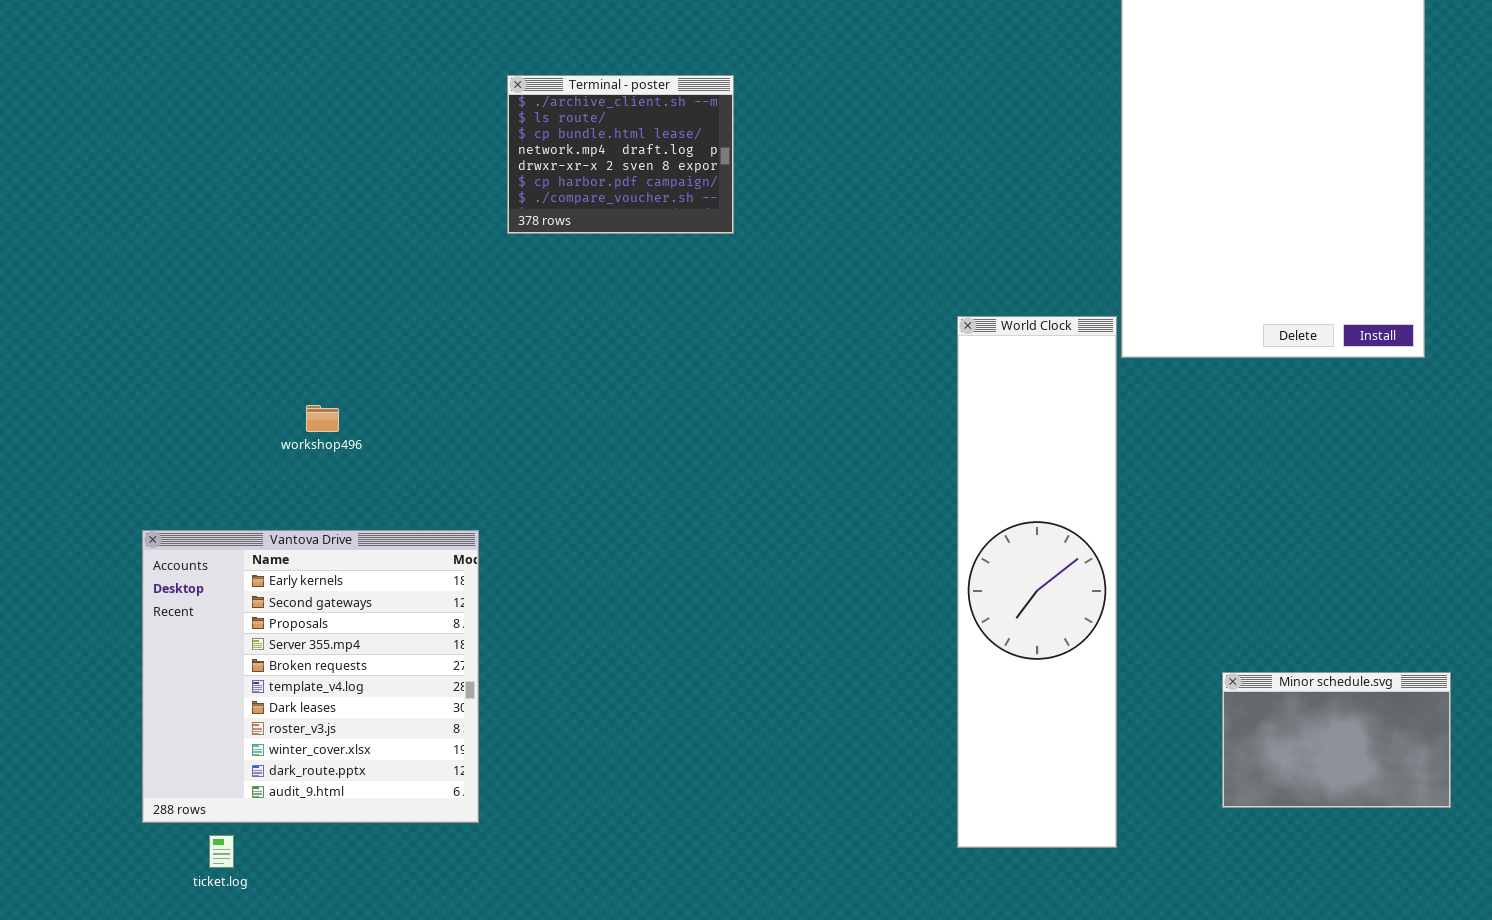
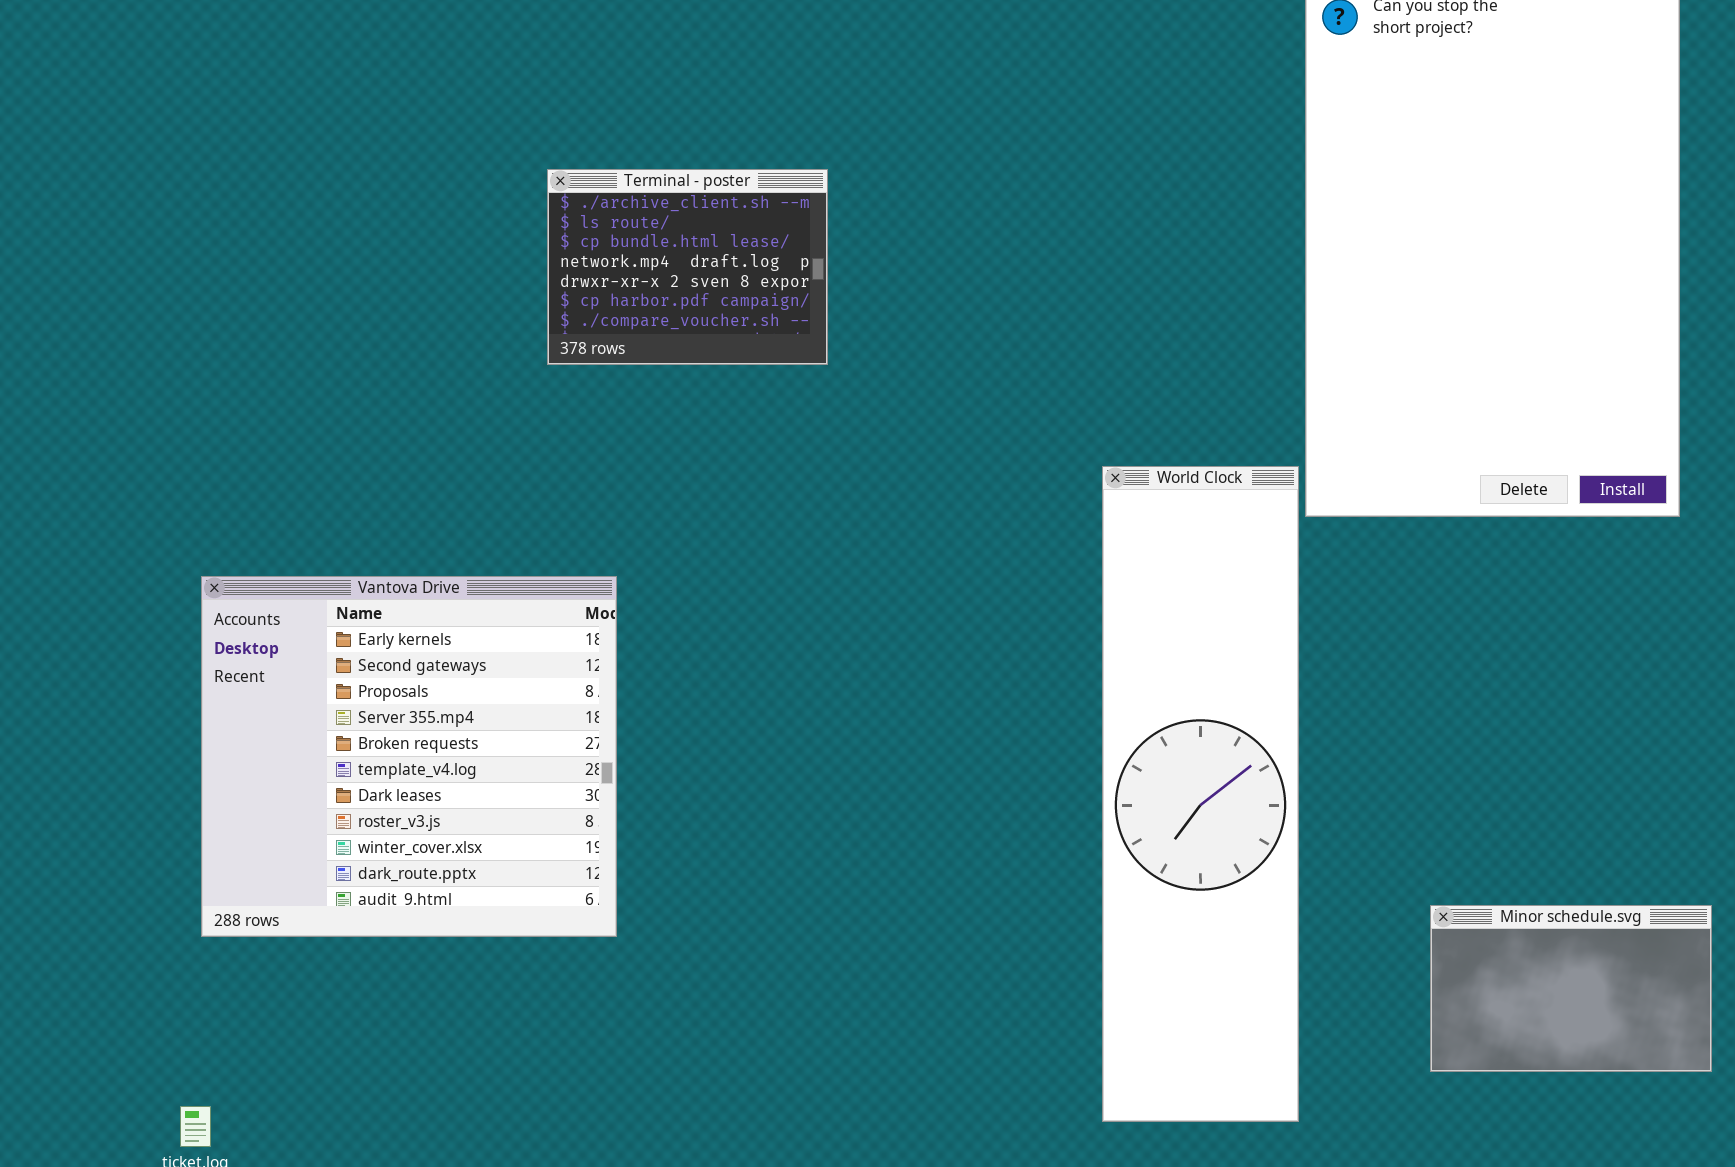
Vantova Drive: [142,530,479,823] -> [201,576,617,937], moved

